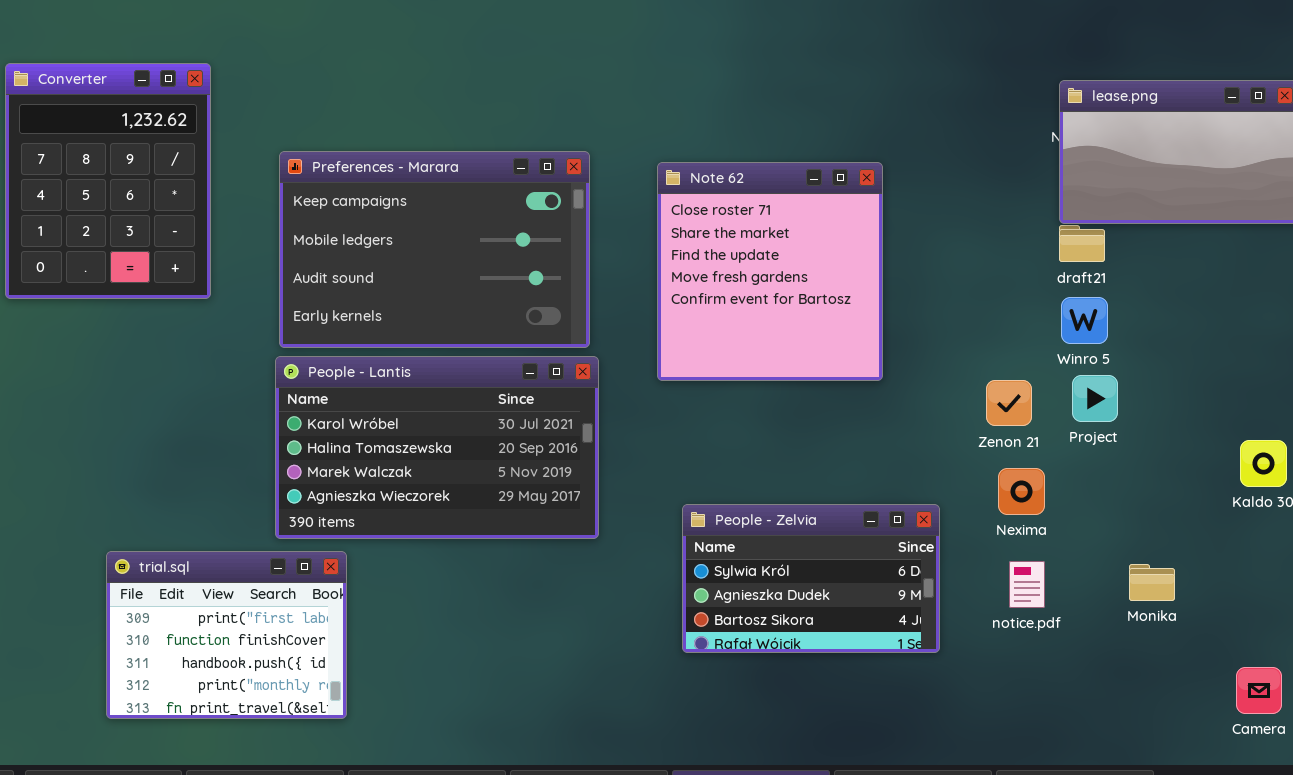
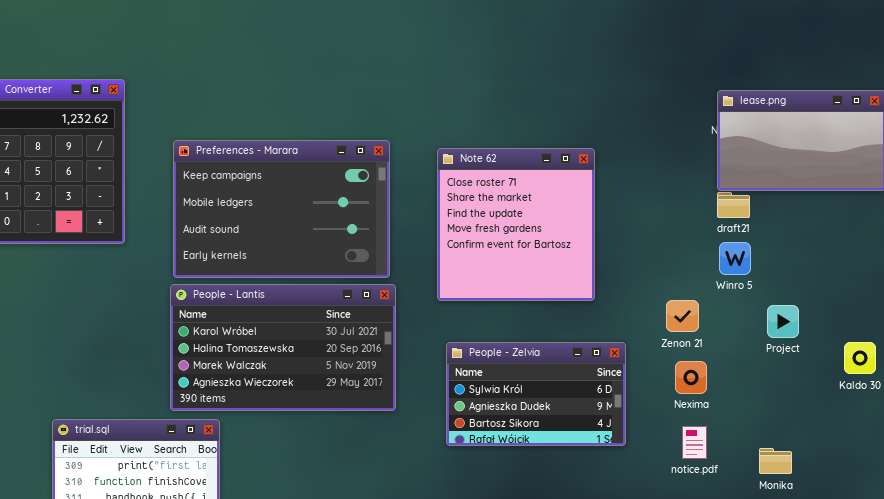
Project: [1072,375,1118,422] -> [767,305,799,338], moved
People - Zelvia: [682,504,940,653] -> [446,342,626,446], moved
Monika: [1129,564,1175,601] -> [759,448,792,474], moved

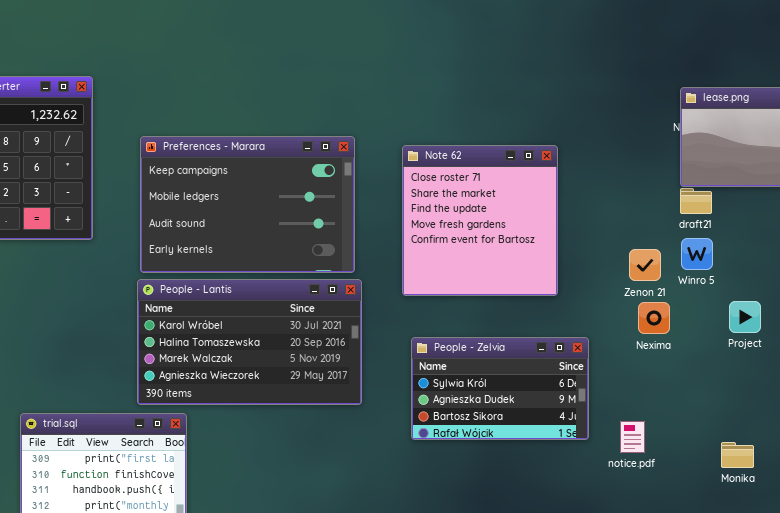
Zenon 21: [666,300,699,332] -> [629,249,661,281], moved
Nexima: [675,361,707,394] -> [638,302,670,334], moved
notice.pdf: [682,426,707,459] -> [620,421,645,453], moved

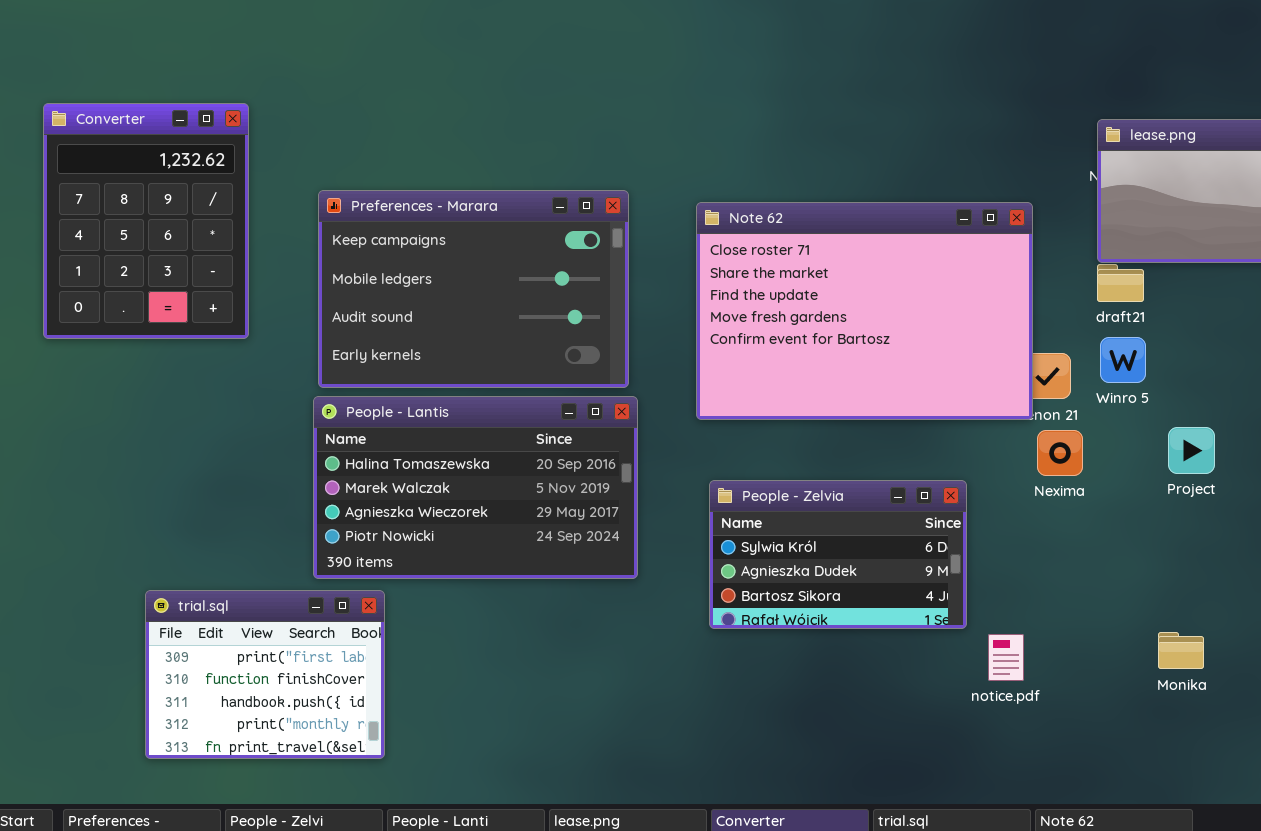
Note 62: [402,145,558,296] -> [696,202,1033,420], resized
People - Lantis: [137,279,362,405] -> [313,396,638,579], scrolled down 1 row
notice.pdf: [620,421,645,453] -> [988,634,1024,681], moved

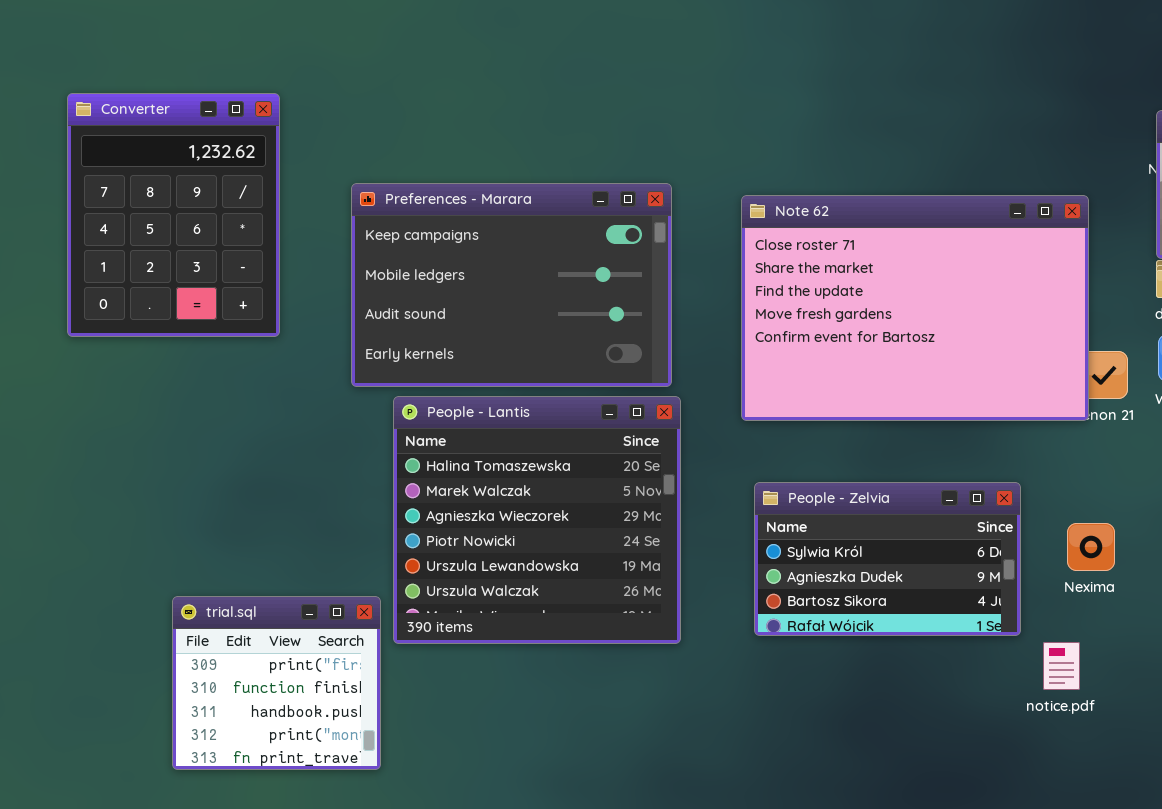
People - Lantis: [313,396,638,579] -> [393,396,681,644], resized
Nexima: [1037,430,1083,476] -> [1067,523,1115,571], moved
trial.sql: [145,590,385,759] -> [172,596,381,770], resized

